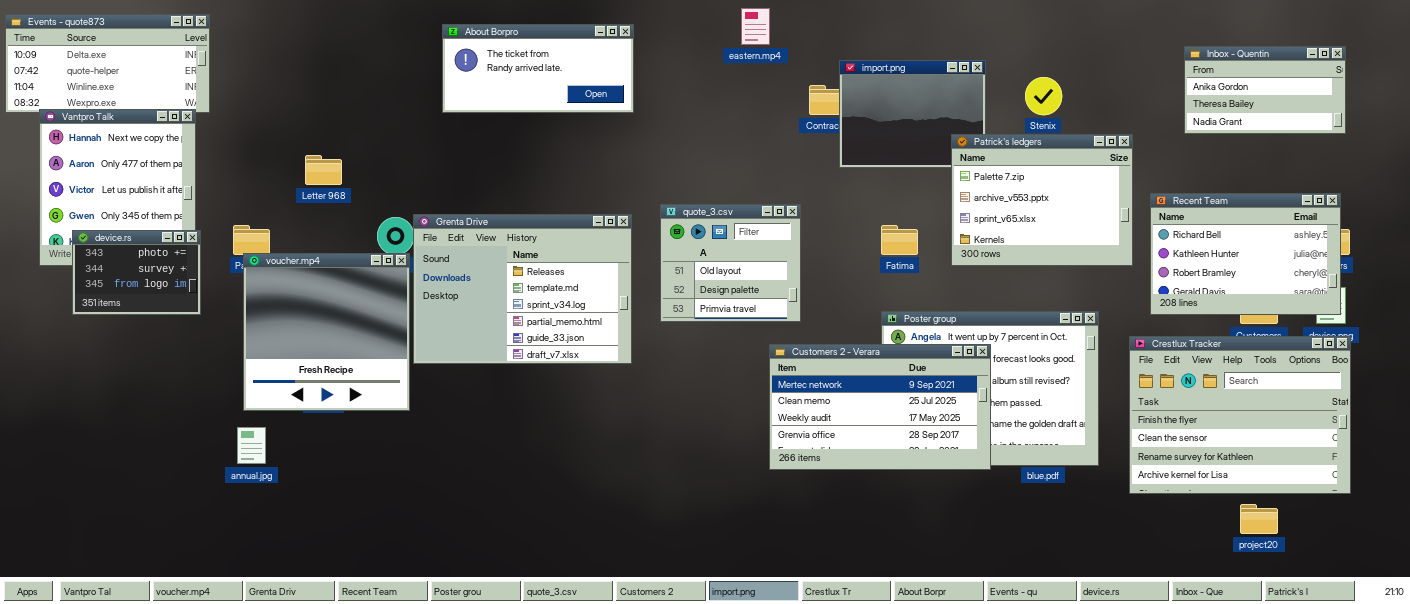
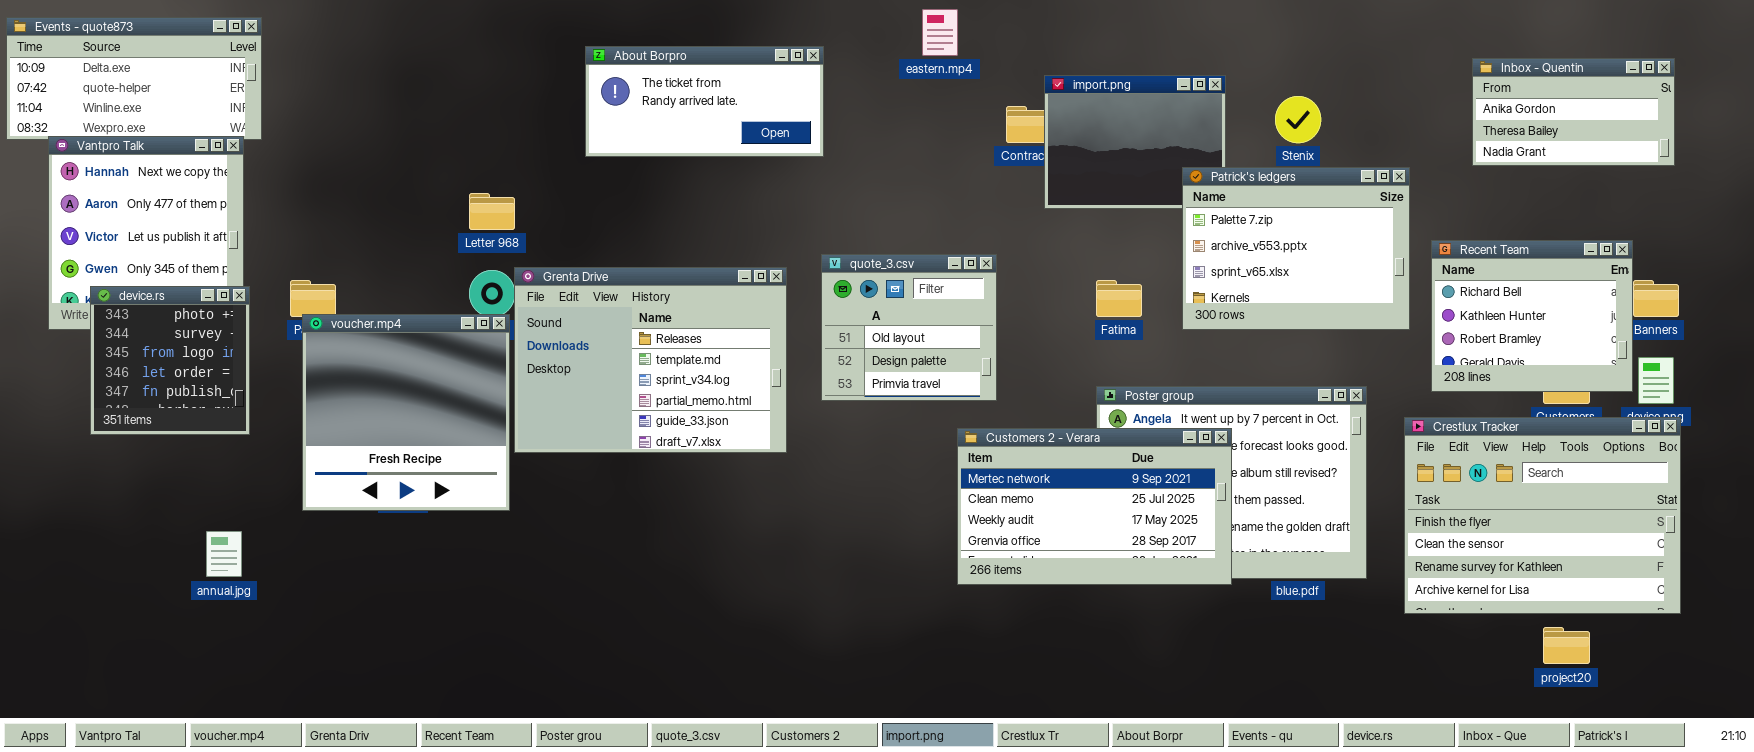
About Borpro: [442,24,634,113] -> [585,46,824,157], moved
Letter 968: [305,155,342,185] -> [469,193,515,230], moved
Recent Team: [1150,193,1341,315] -> [1431,240,1633,392], resized
device.rs: [72,230,201,315] -> [90,286,250,435], resized
annual.jpg: [237,427,266,464] -> [206,531,242,577], moved

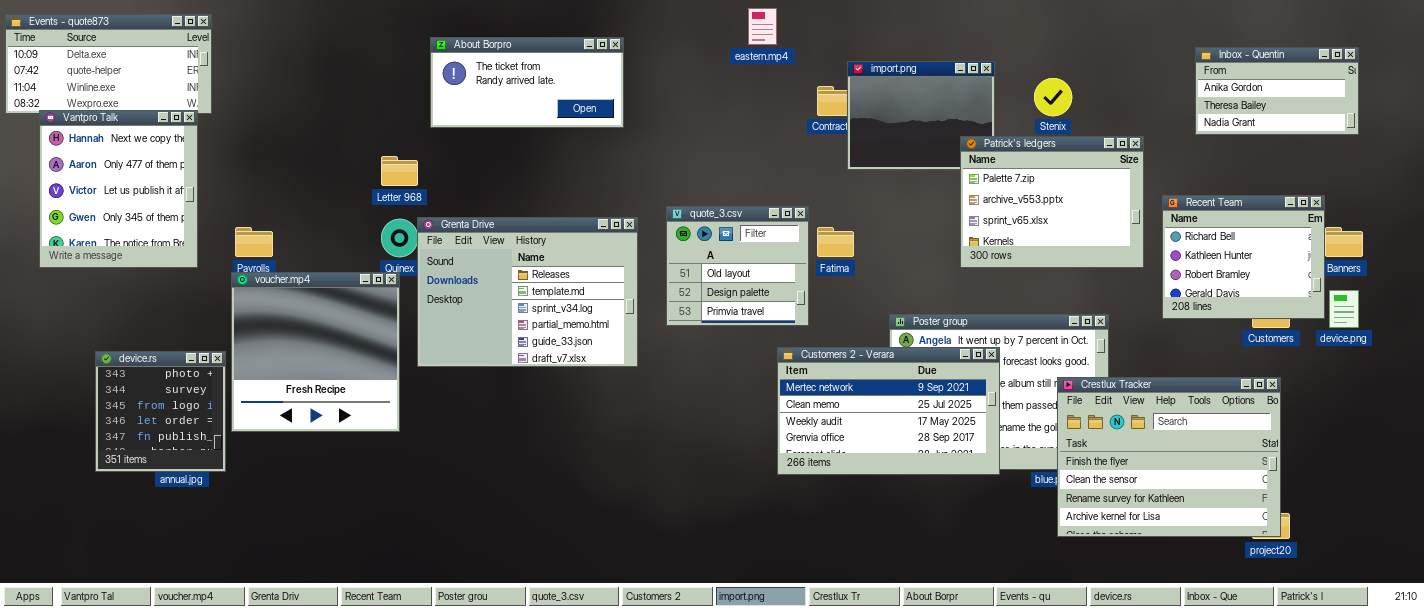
About Borpro: [585,46,824,157] -> [430,37,624,128], moved
Fatima: [1096,280,1142,317] -> [817,227,854,257], moved
device.rs: [90,286,250,435] -> [95,351,226,472], moved
voucher.mp4: [302,314,510,511] -> [231,272,400,432], moved
Crestlux Tracker: [1404,417,1681,614] -> [1057,377,1281,537], moved

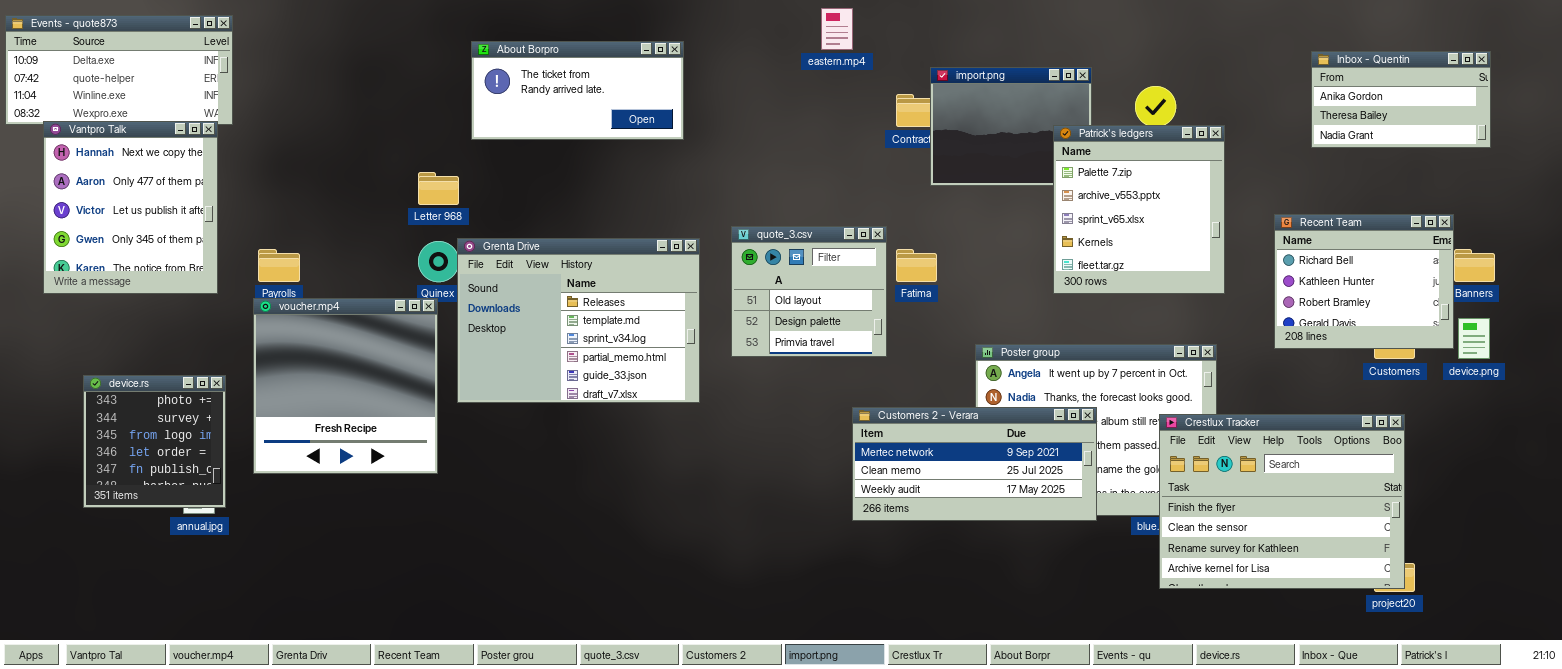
Patrick's ledgers: [960,136,1144,268] -> [1053,125,1225,294], resized
Customers 2 - Verara: [777,347,1000,475] -> [852,407,1097,521], resized
device.rs: [95,351,226,472] -> [83,375,226,508], moved

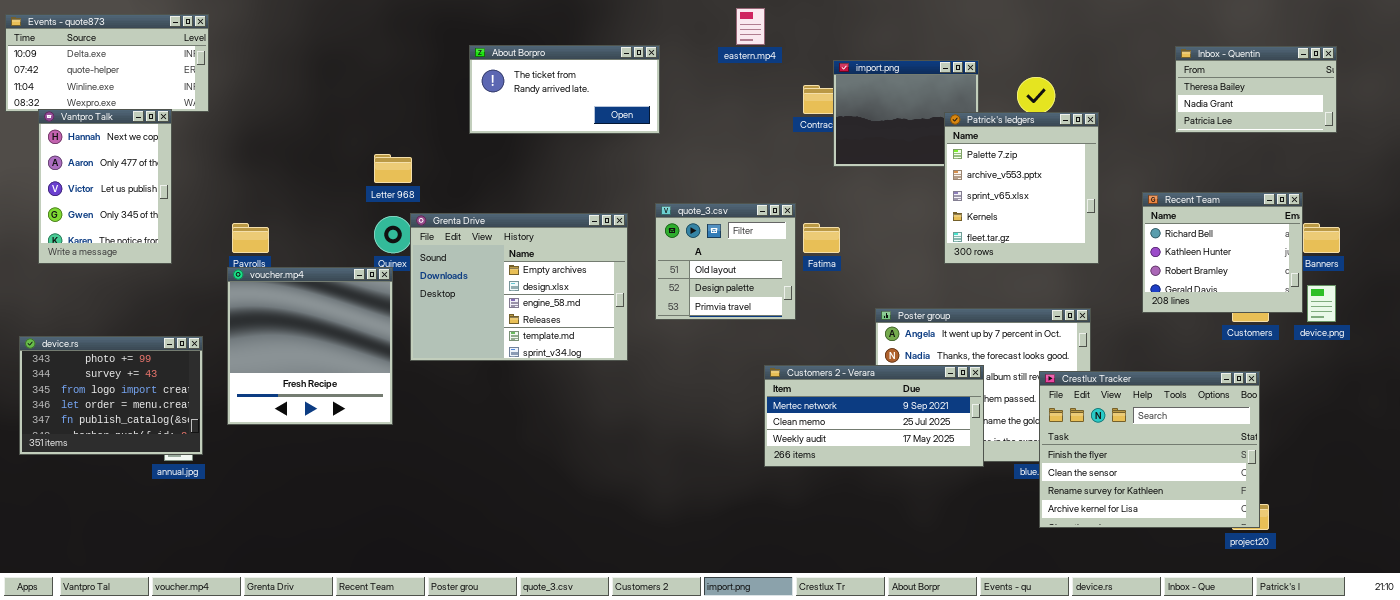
About Borpro: [471,41,684,140] -> [469,45,660,134], moved
Inbox - Quentin: [1311,51,1491,148] -> [1175,46,1337,133], scrolled down 1 row
Vantpro Talk: [43,121,218,294] -> [38,109,172,264], resized
Grenta Drive: [457,238,700,403] -> [410,213,628,361], scrolled up 3 rows
device.rs: [83,375,226,508] -> [19,336,203,455], resized

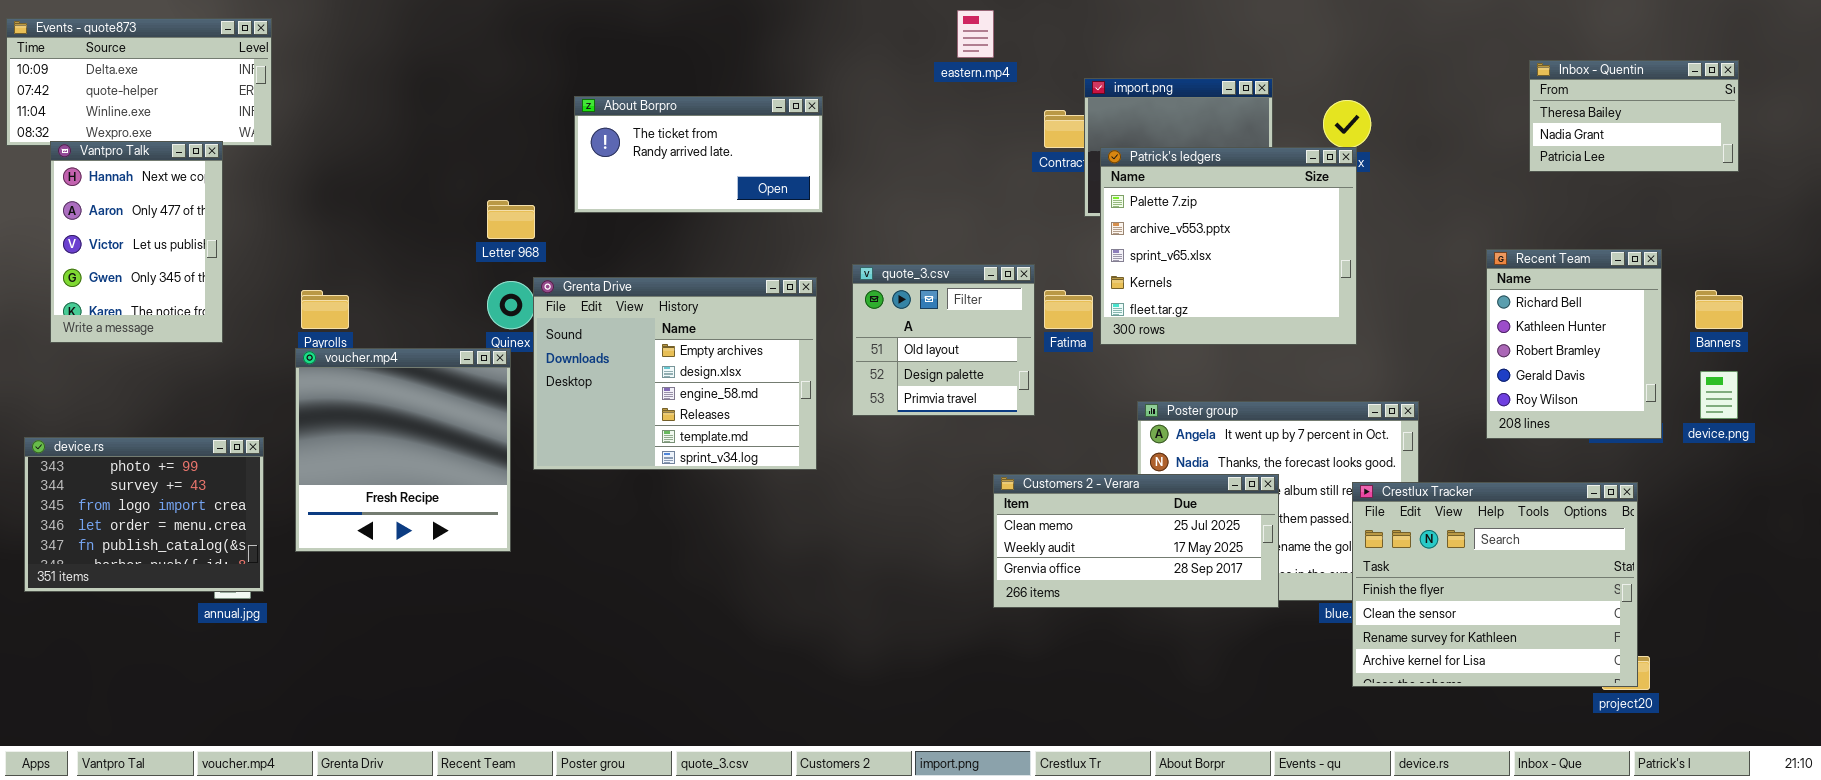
About Borpro: [469,45,660,134] -> [574,96,823,213], moved
Patrick's ledgers: [944,112,1099,264] -> [1100,147,1357,345], moved, resized
Recent Team: [1142,192,1303,313] -> [1486,249,1662,439], resized
Customers 2 - Verara: [764,365,984,467] -> [993,474,1279,608], scrolled down 1 row

